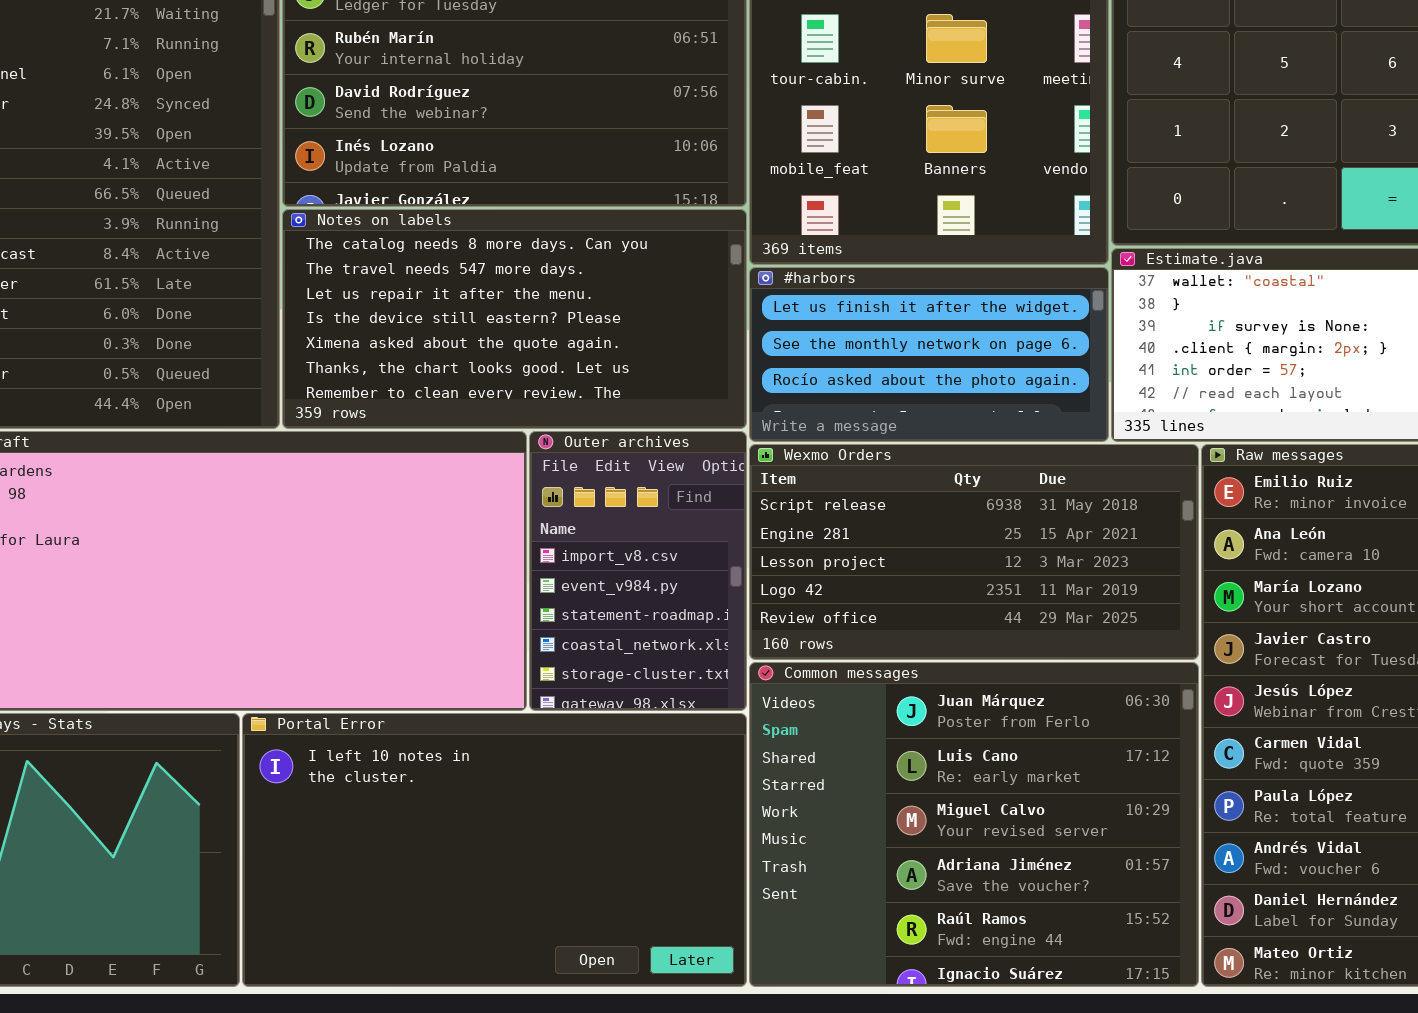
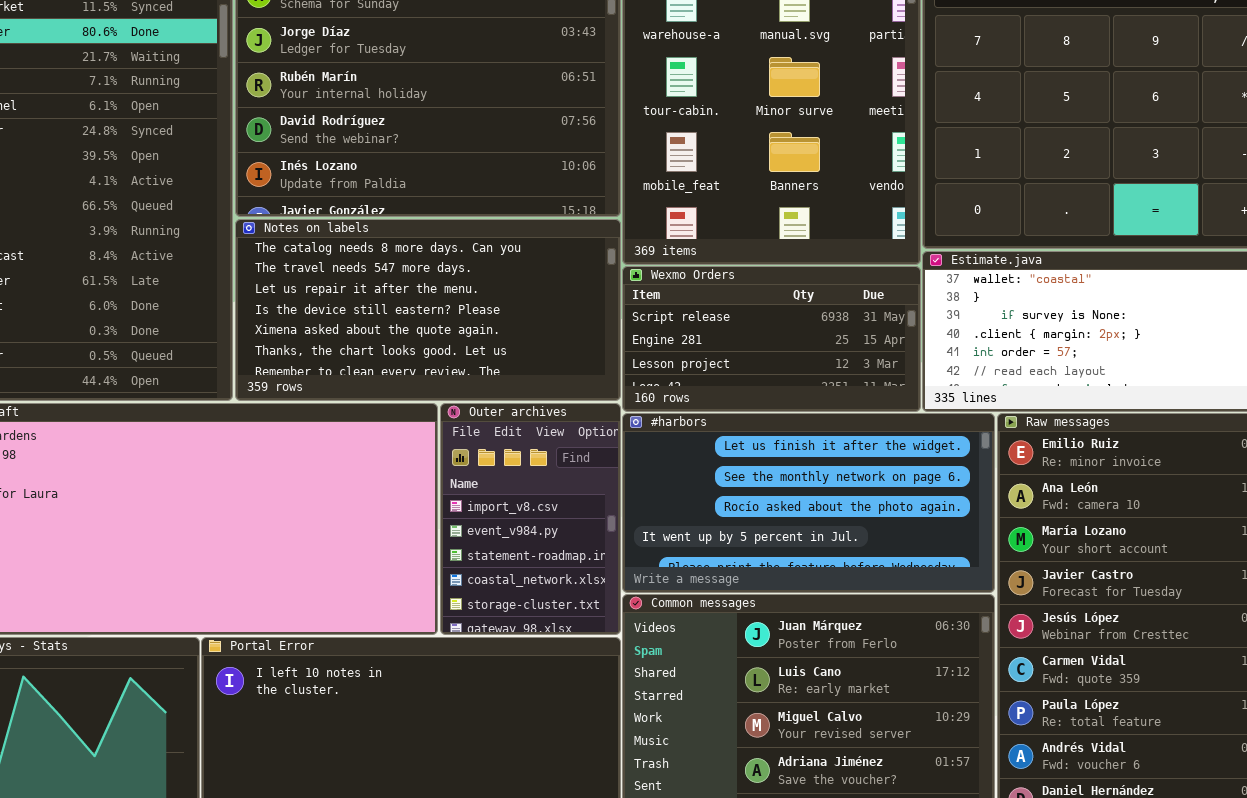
#harbors: [749,267,1109,442] -> [622,413,995,593], moved, resized
Wexmo Orders: [749,444,1199,660] -> [622,266,921,412], moved, resized

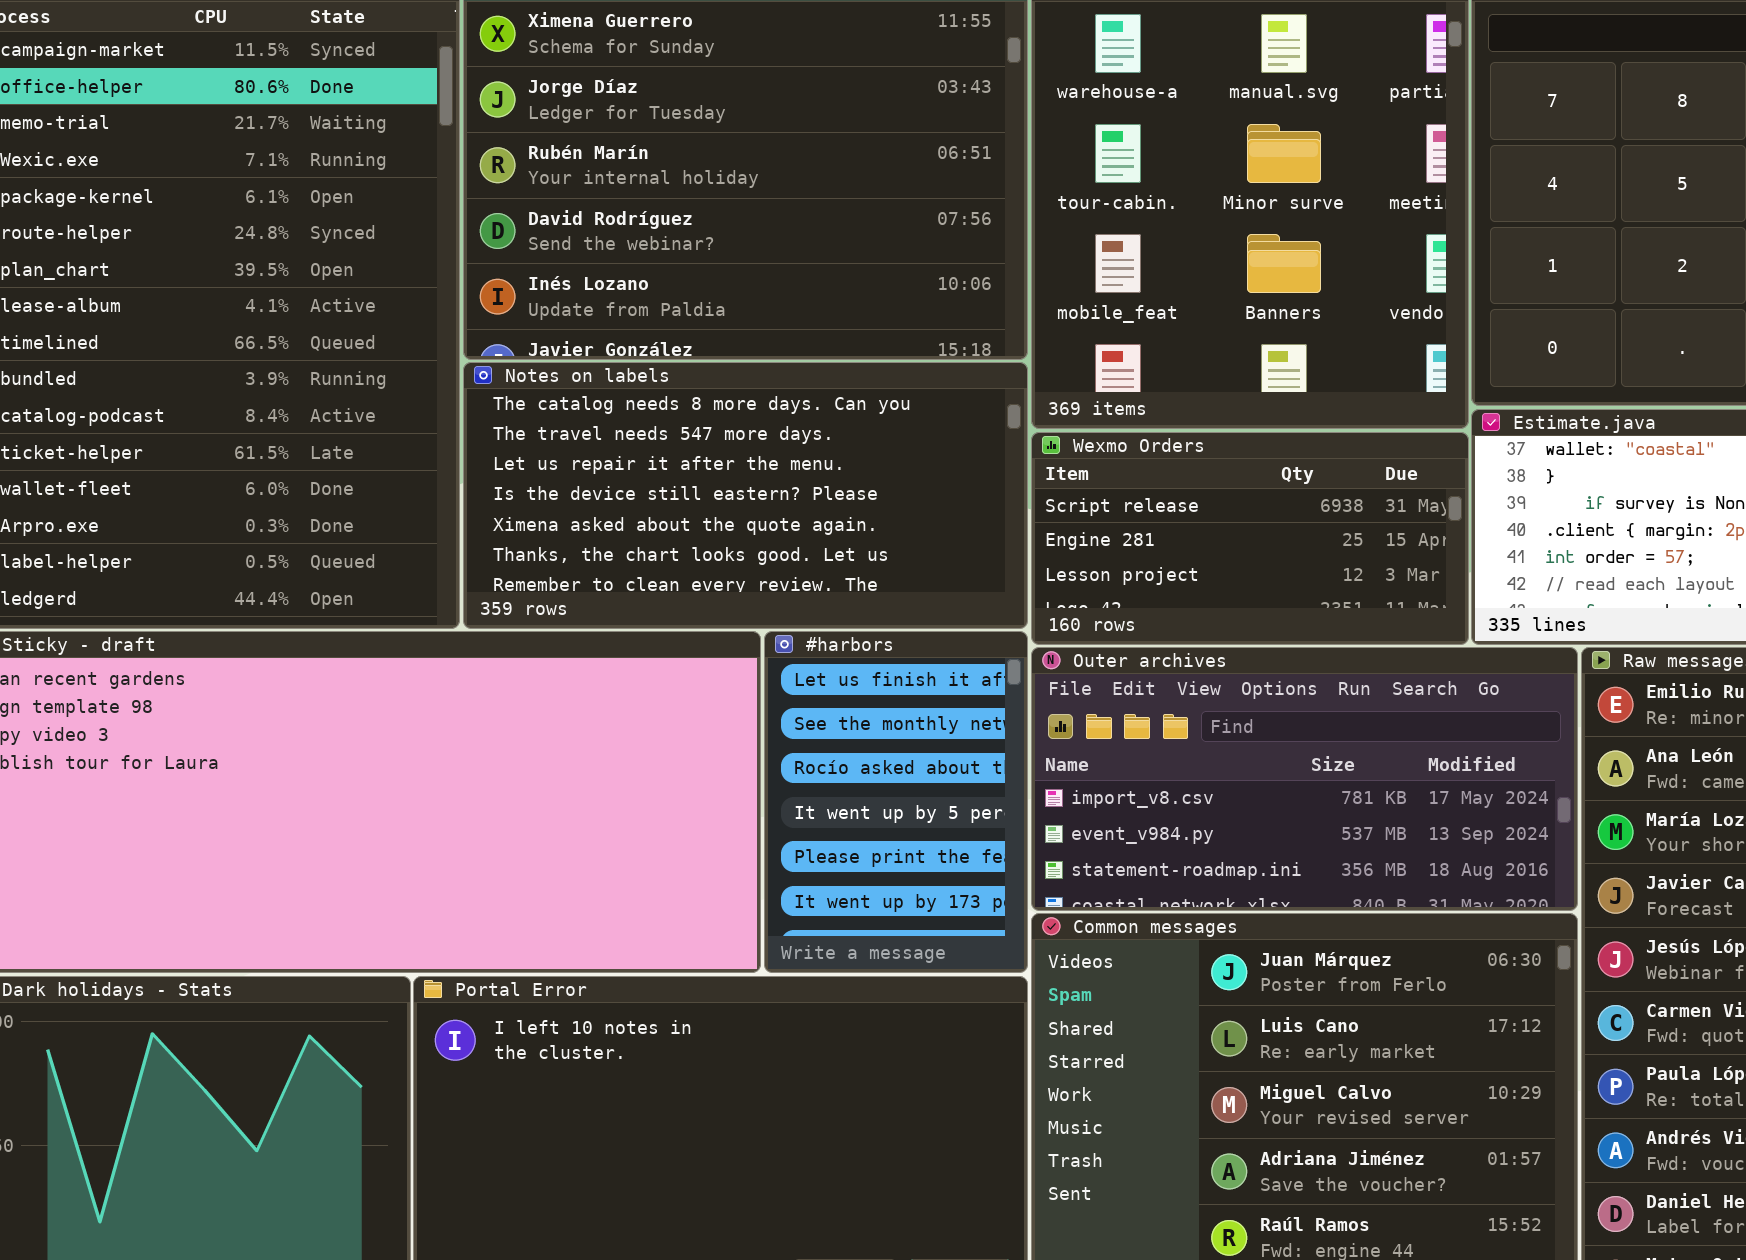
Outer archives: [440,403,621,635] -> [1031,647,1578,911], moved, resized
#harbors: [622,413,995,593] -> [764,631,1028,973], moved, resized

